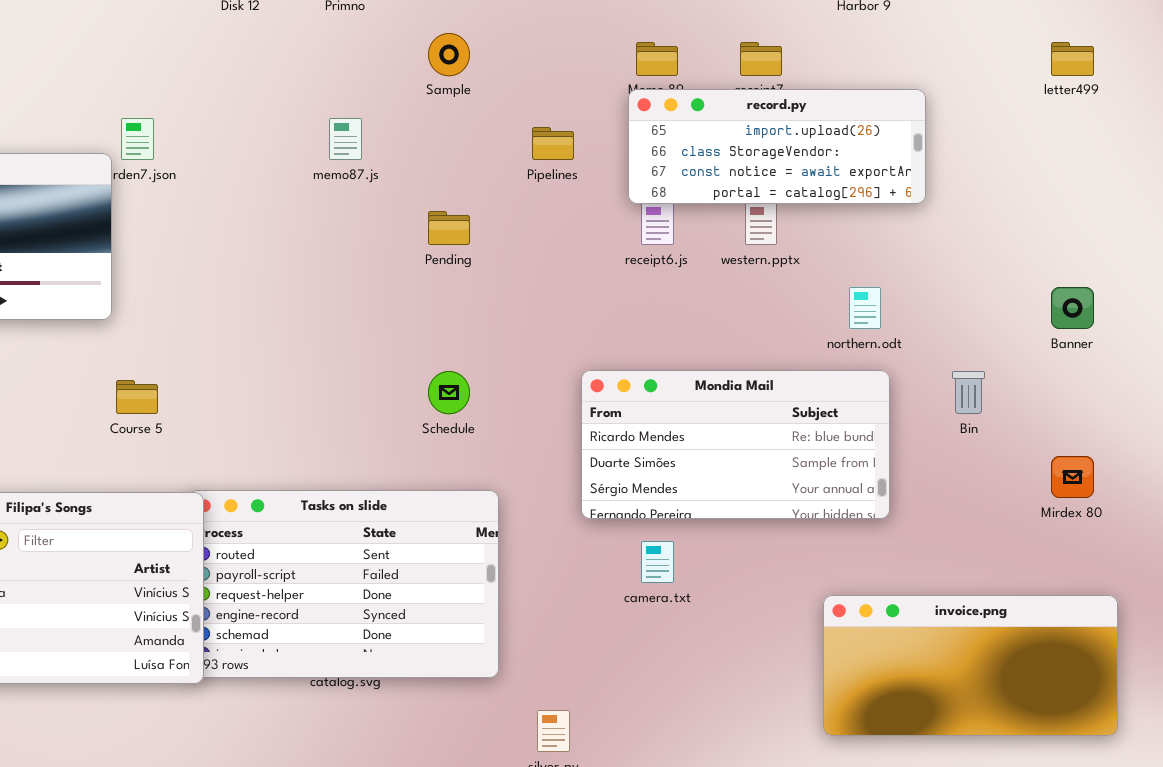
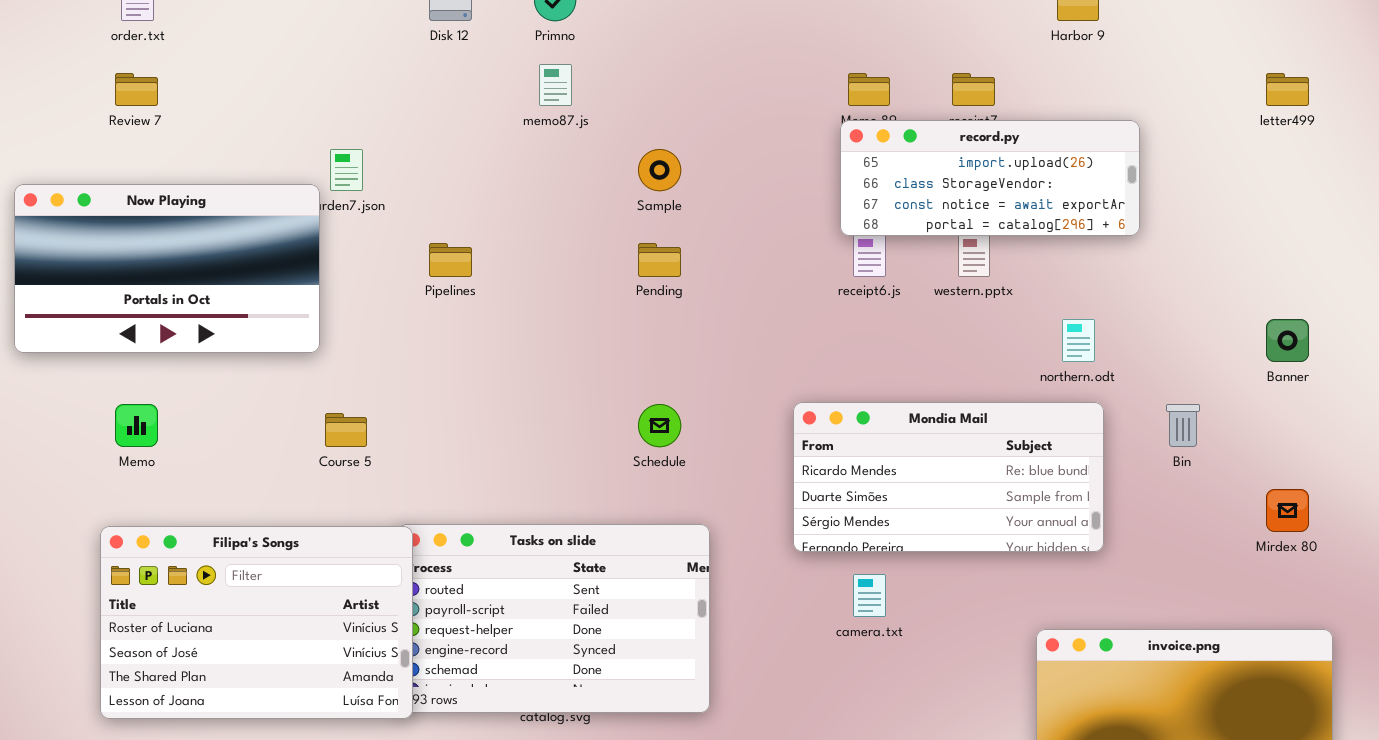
Sample: [428,33,470,76] -> [638,149,681,191], moved
memo87.js: [329,118,362,160] -> [539,64,572,106], moved
Pipelines: [532,127,574,160] -> [429,243,472,277], moved

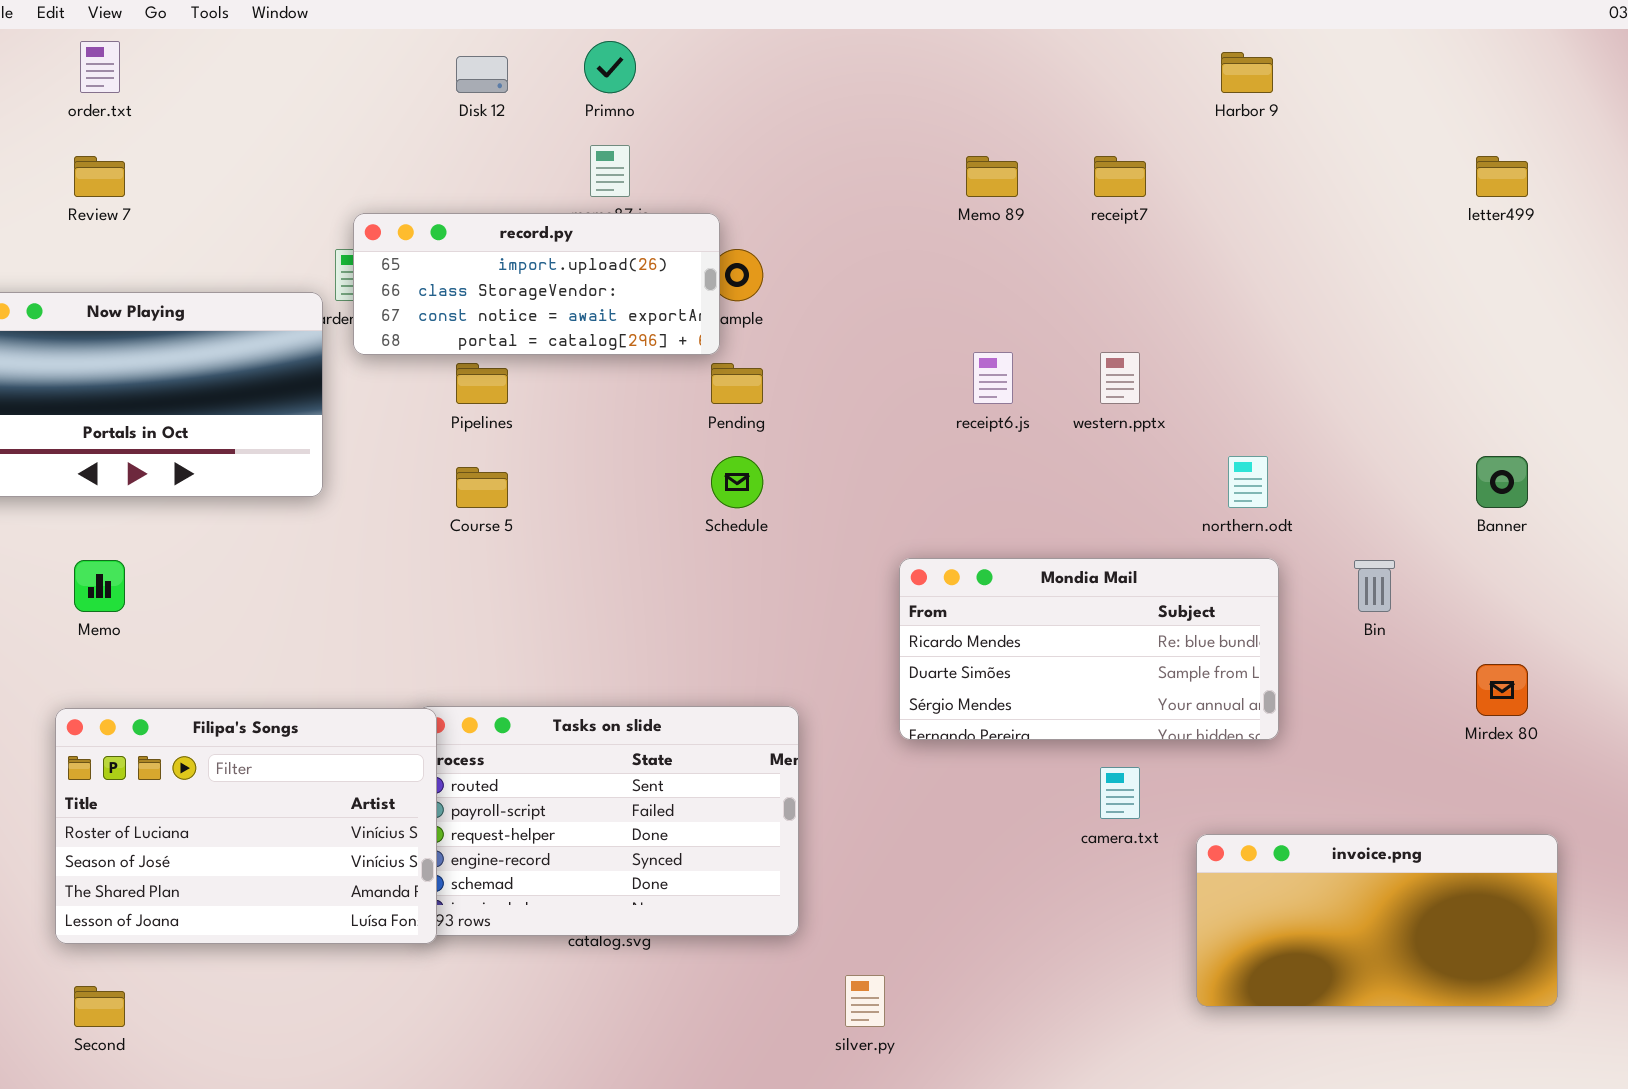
record.py: [840,120,1140,236] -> [353,213,720,355], moved
Schedule: [638,404,681,447] -> [711,456,763,508], moved
Course 5: [325,413,367,447] -> [456,467,508,508], moved
camera.txt: [853,574,886,617] -> [1100,767,1140,819], moved

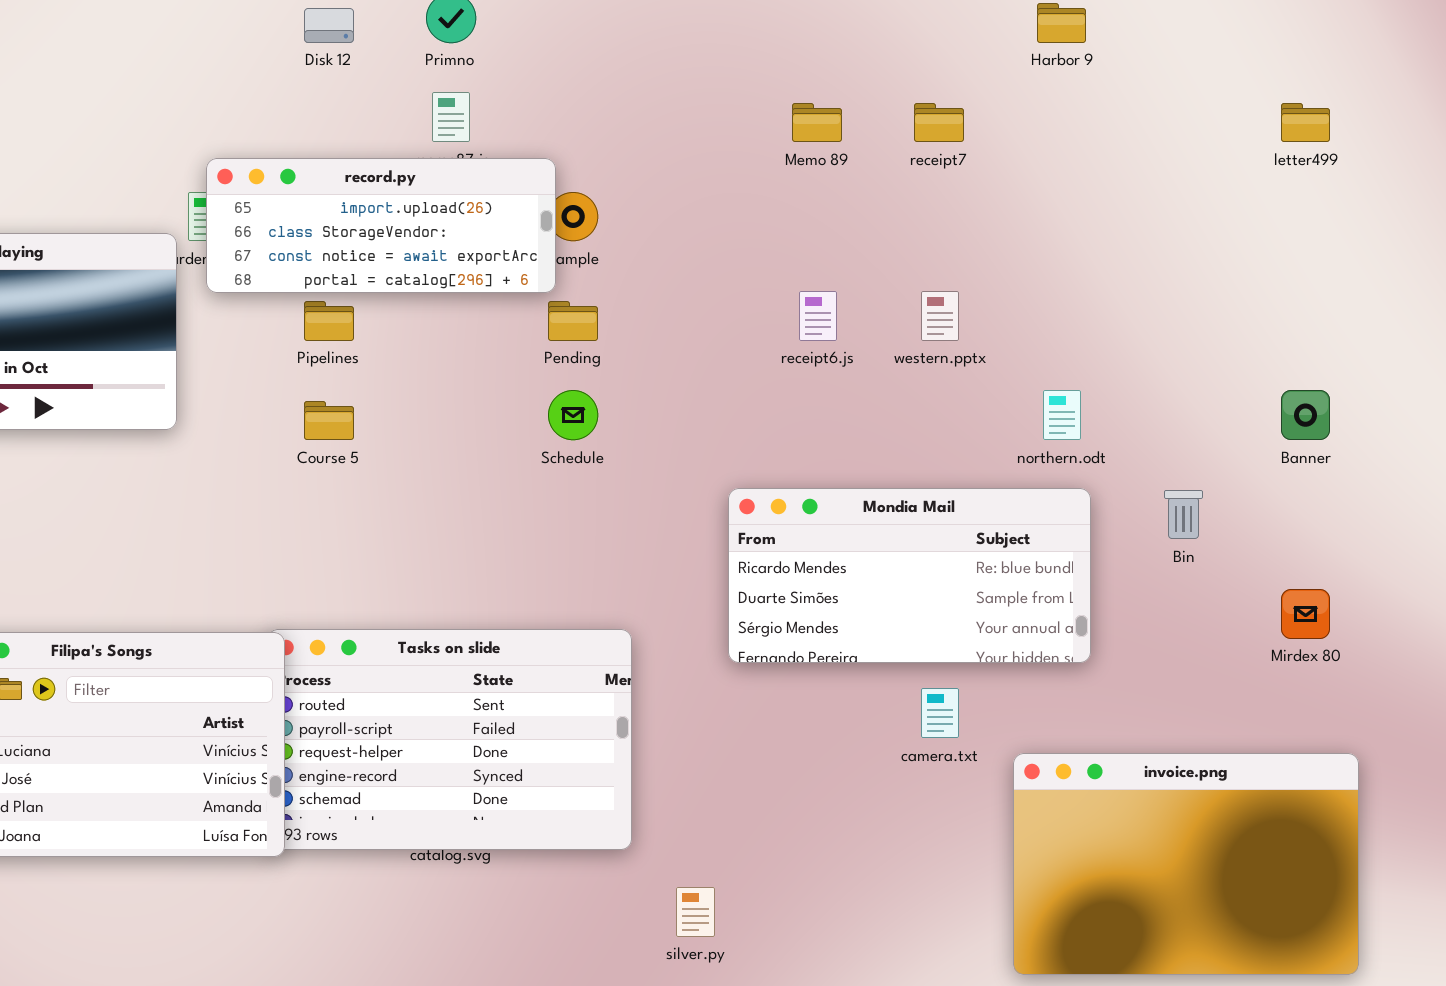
invoice.png: [1196,834,1558,1007] -> [1013,753,1359,975], resized

